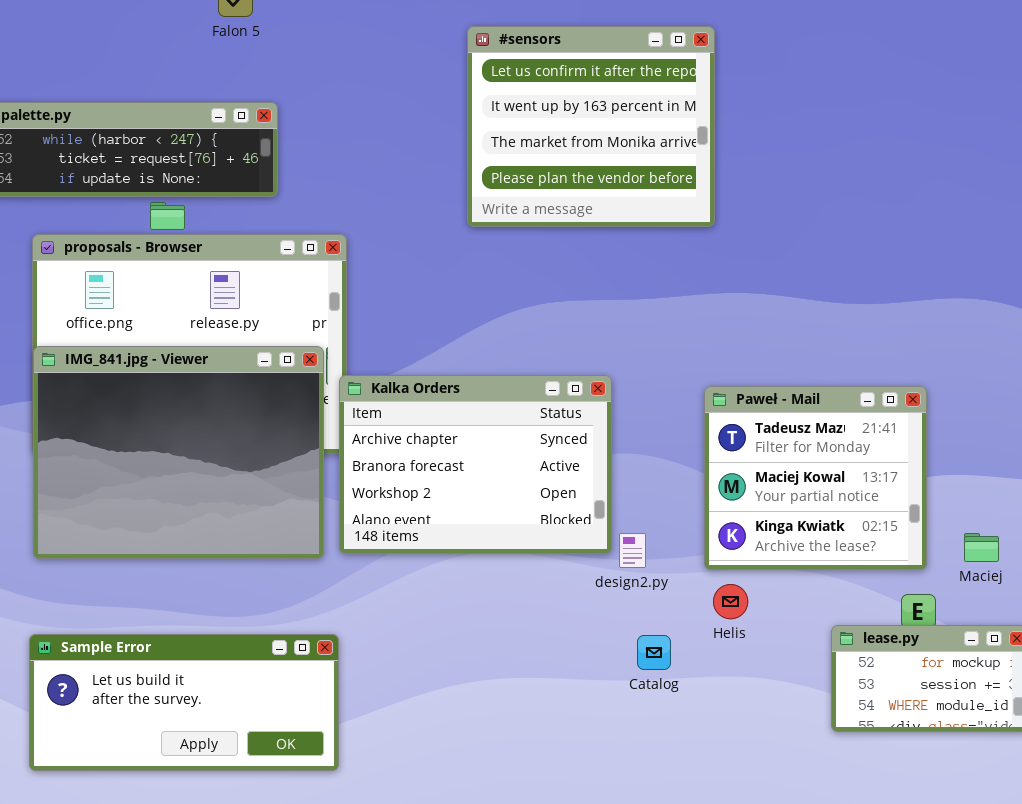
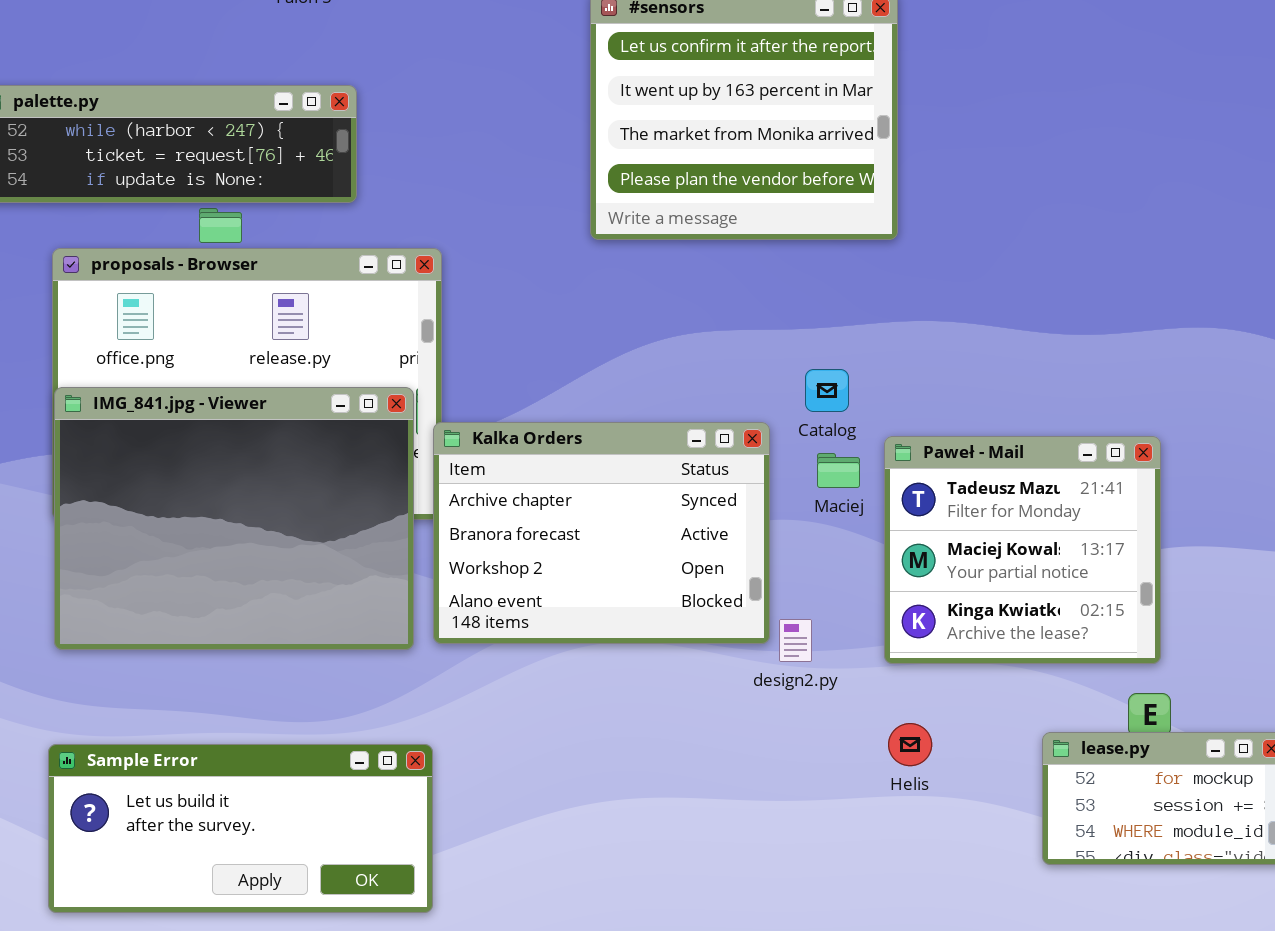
Maciej: [964,533,999,562] -> [817,453,860,488], moved
Helis: [713,584,748,619] -> [888,723,932,766], moved
Catalog: [637,635,671,670] -> [805,369,849,412], moved

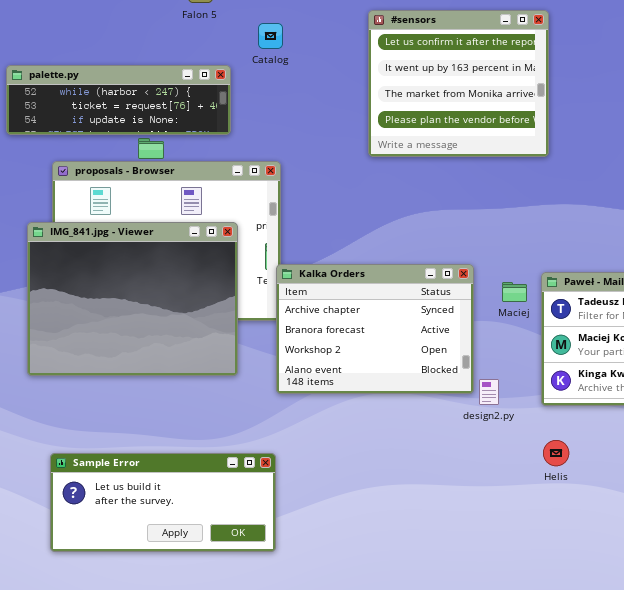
Catalog: [805,369,849,412] -> [258,23,283,49], moved
IMG_841.jpg - Viewer: [54,387,414,650] -> [27,222,238,376], moved

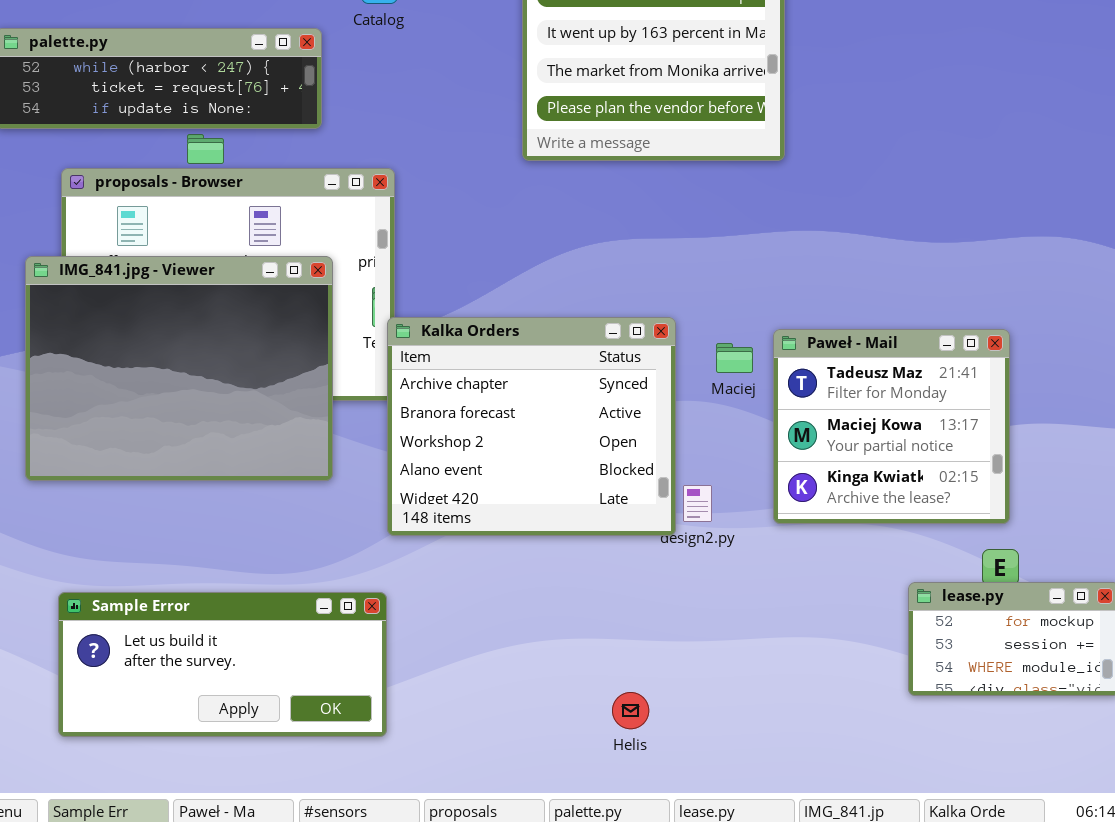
Kalka Orders: [276,264,474,394] -> [387,317,676,536], resized
Helis: [543,440,569,466] -> [612,692,649,729], moved

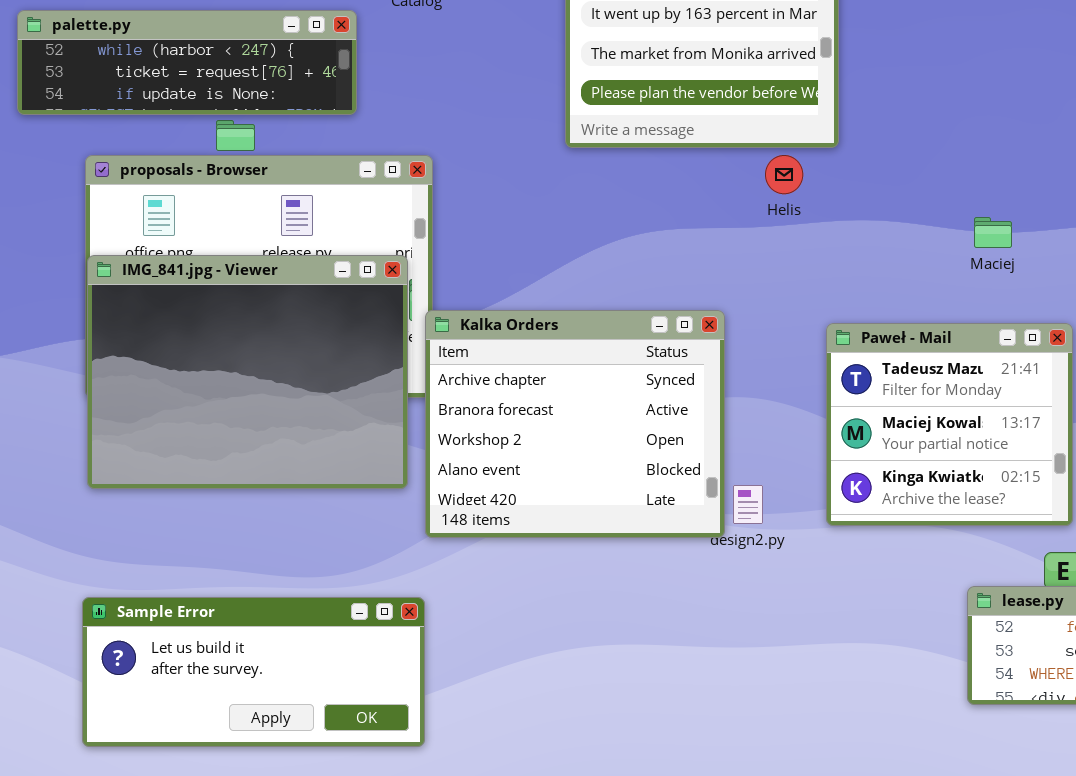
IMG_841.jpg - Viewer: [25,256,333,481] -> [87,255,408,489], moved
Maciej: [716,343,753,373] -> [974,217,1012,248], moved
Helis: [612,692,649,729] -> [765,155,803,194], moved

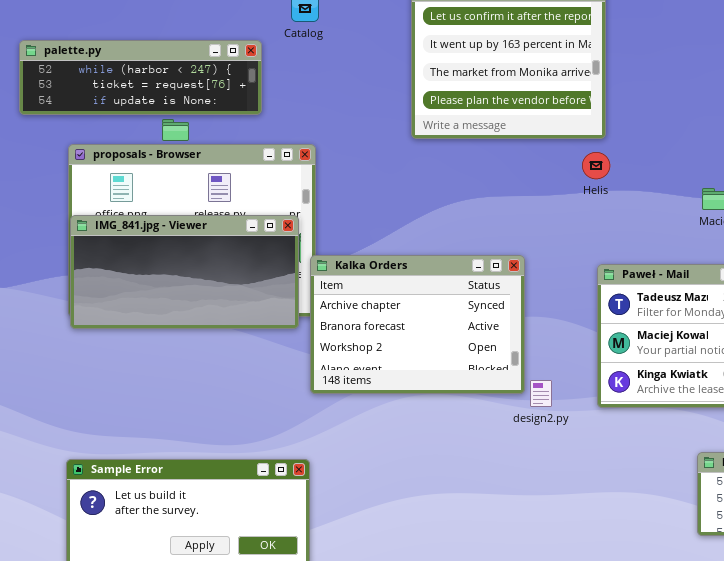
Helis: [765,155,803,194] -> [582,152,610,179], moved
IMG_841.jpg - Viewer: [87,255,408,489] -> [70,215,299,329], resized
Kalka Orders: [425,310,725,538] -> [310,255,525,394], resized

